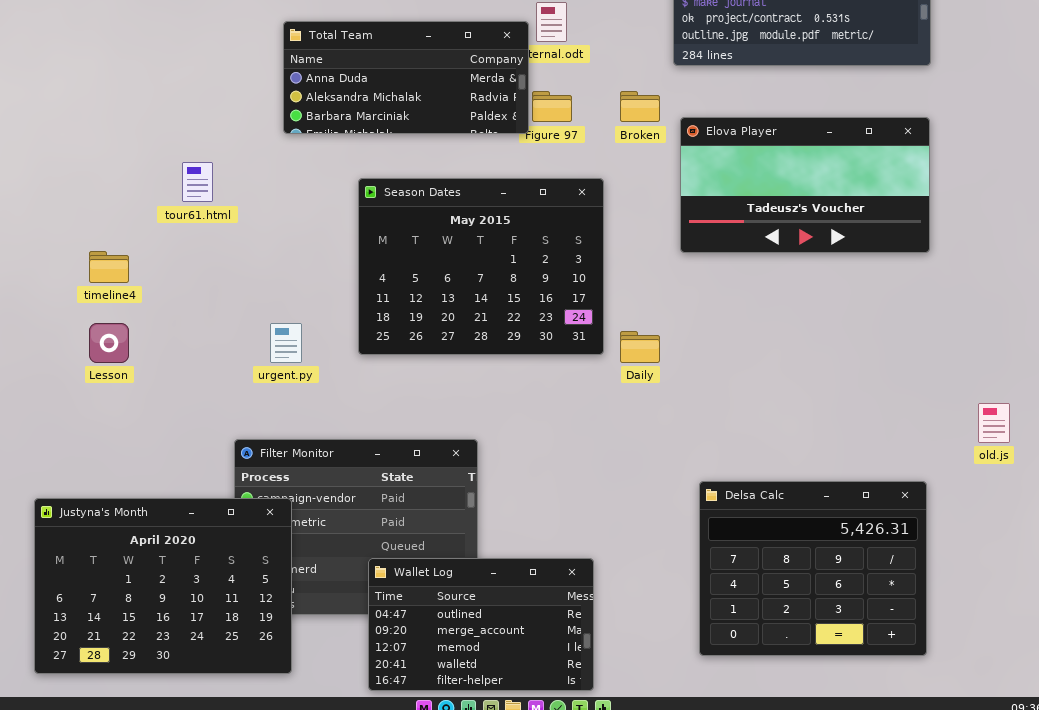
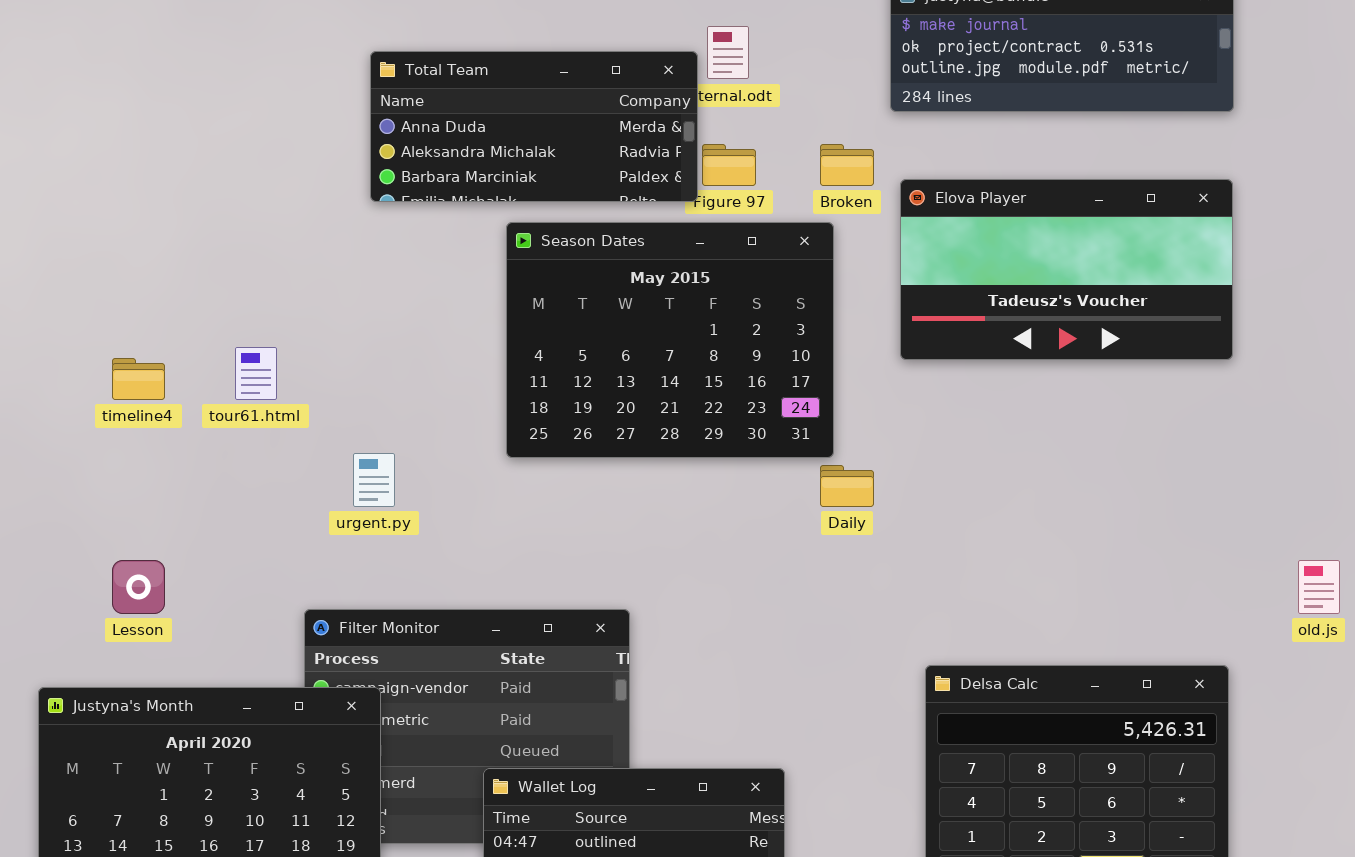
tour61.html: [182,162,213,202] -> [235,347,277,400], moved
Season Dates: [358,178,604,355] -> [506,222,834,458], moved
Lesson: [89,323,129,363] -> [112,560,165,614], moved

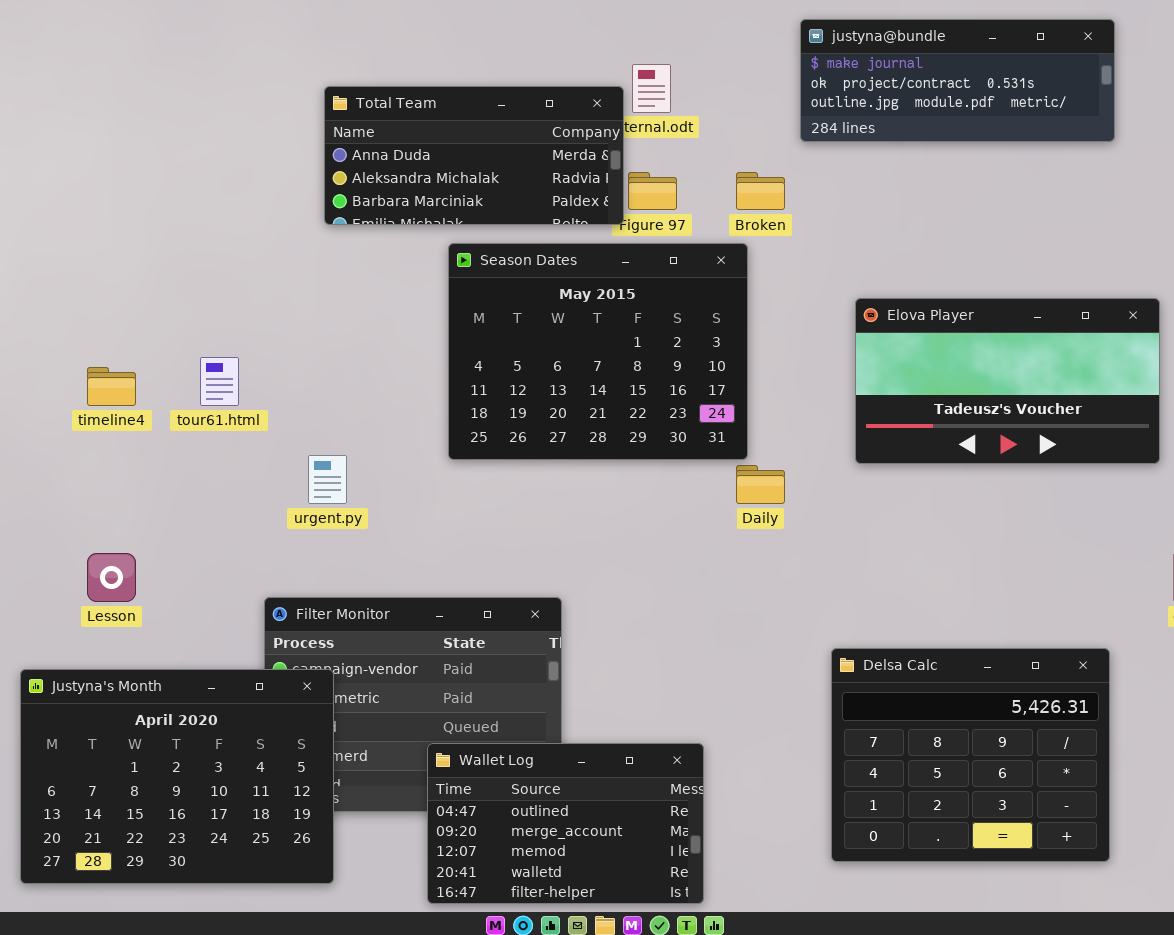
Elova Player: [900,179,1233,360] -> [855,298,1160,464], moved

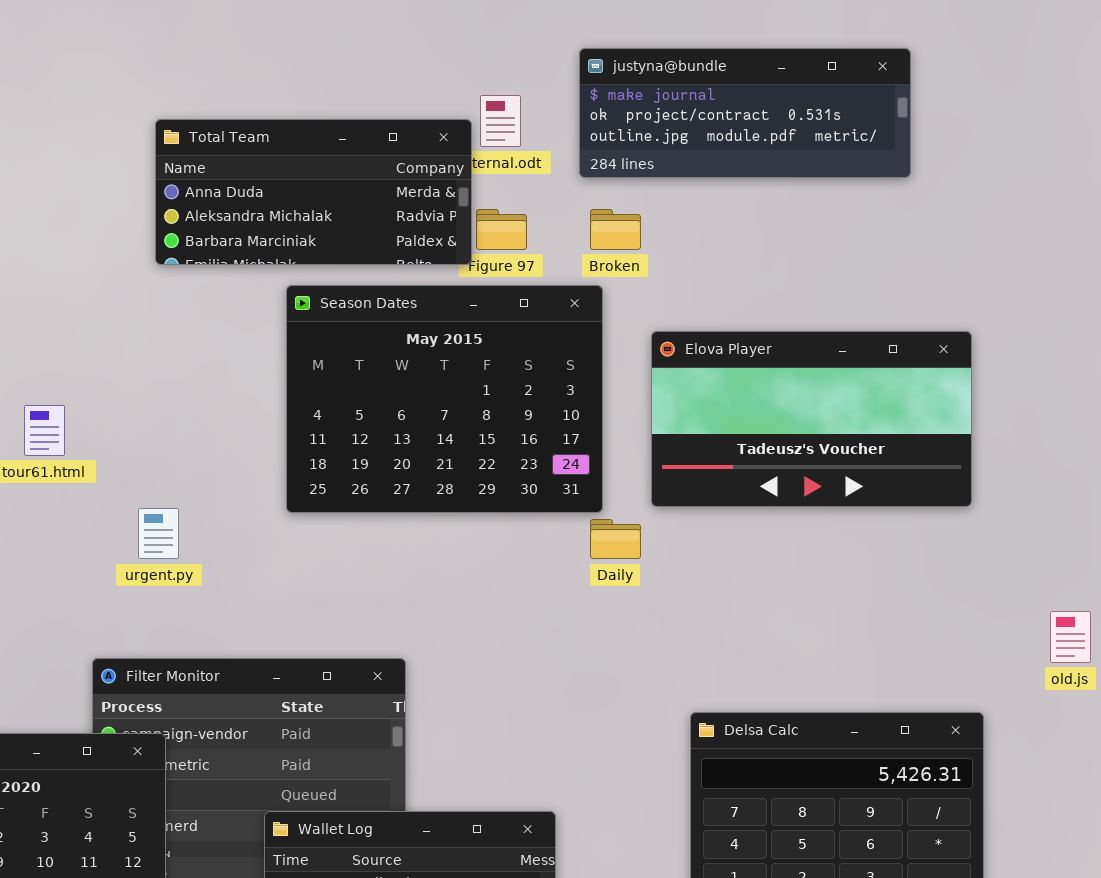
justyna@bundle: [800,19,1115,142] -> [579,48,911,178], moved
Elova Player: [855,298,1160,464] -> [651,331,972,507], moved

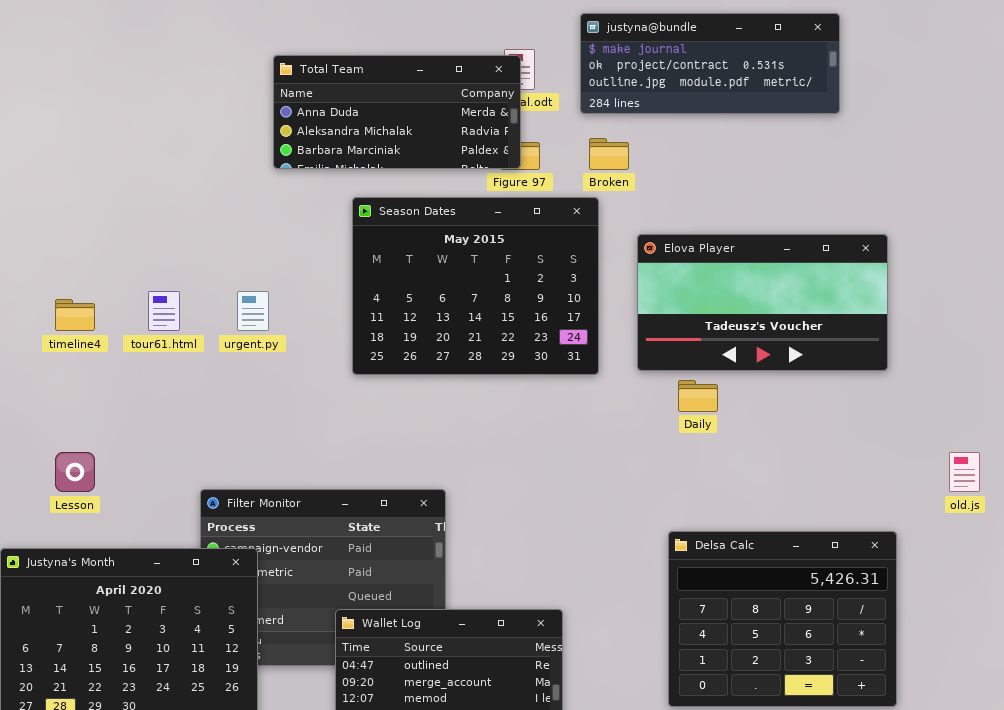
Total Team: [155,119,472,265] -> [273,55,521,169], moved
urgent.py: [138,508,179,559] -> [237,291,269,331], moved
Daily: [590,519,641,559] -> [678,380,718,412], moved

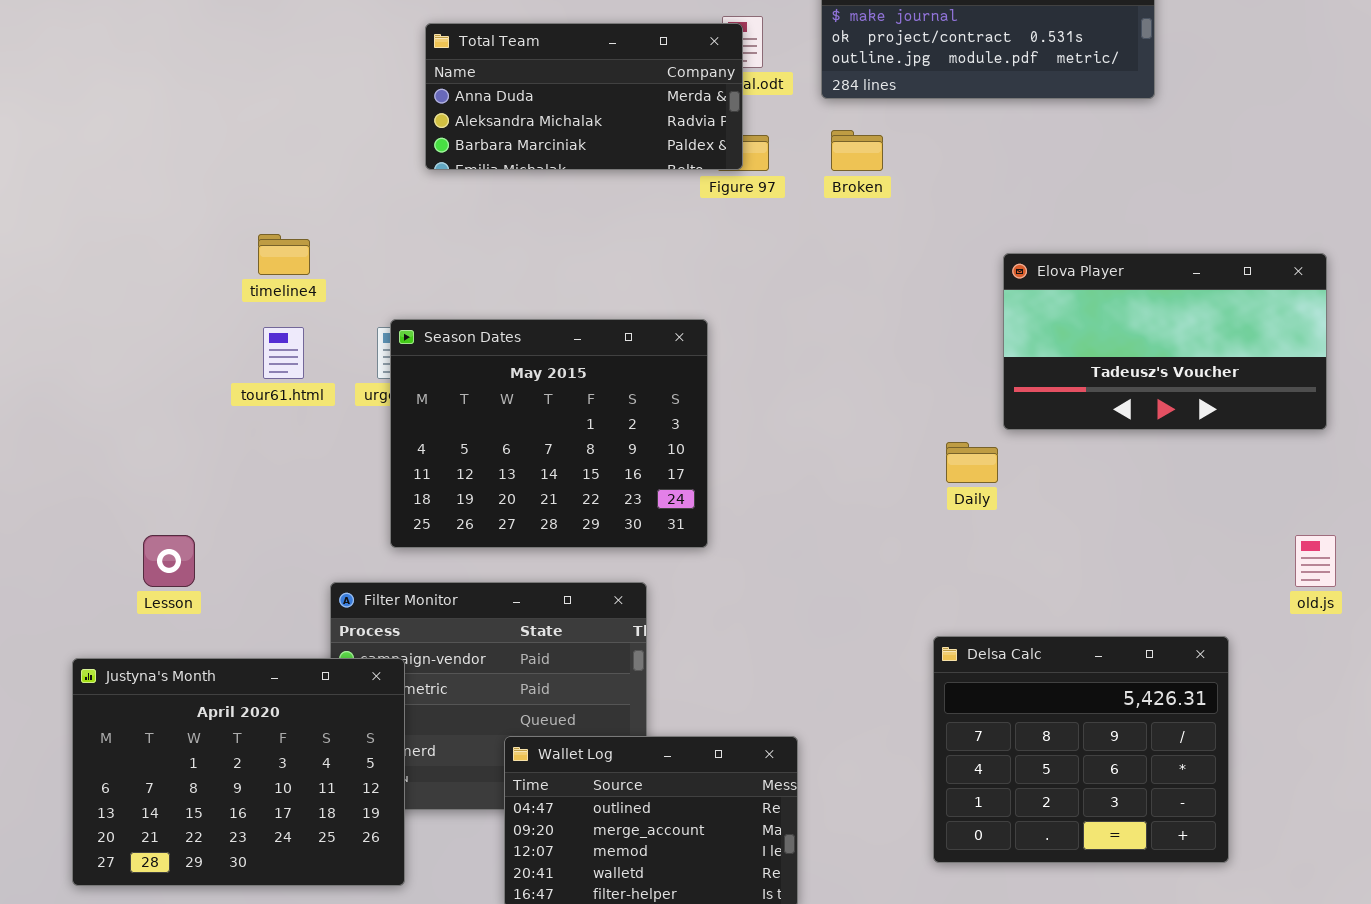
Season Dates: [352,197,599,375] -> [390,319,708,548], moved
Elova Player: [637,234,888,371] -> [1003,253,1327,430], moved
timeline4: [55,299,95,331] -> [258,234,310,275], moved

